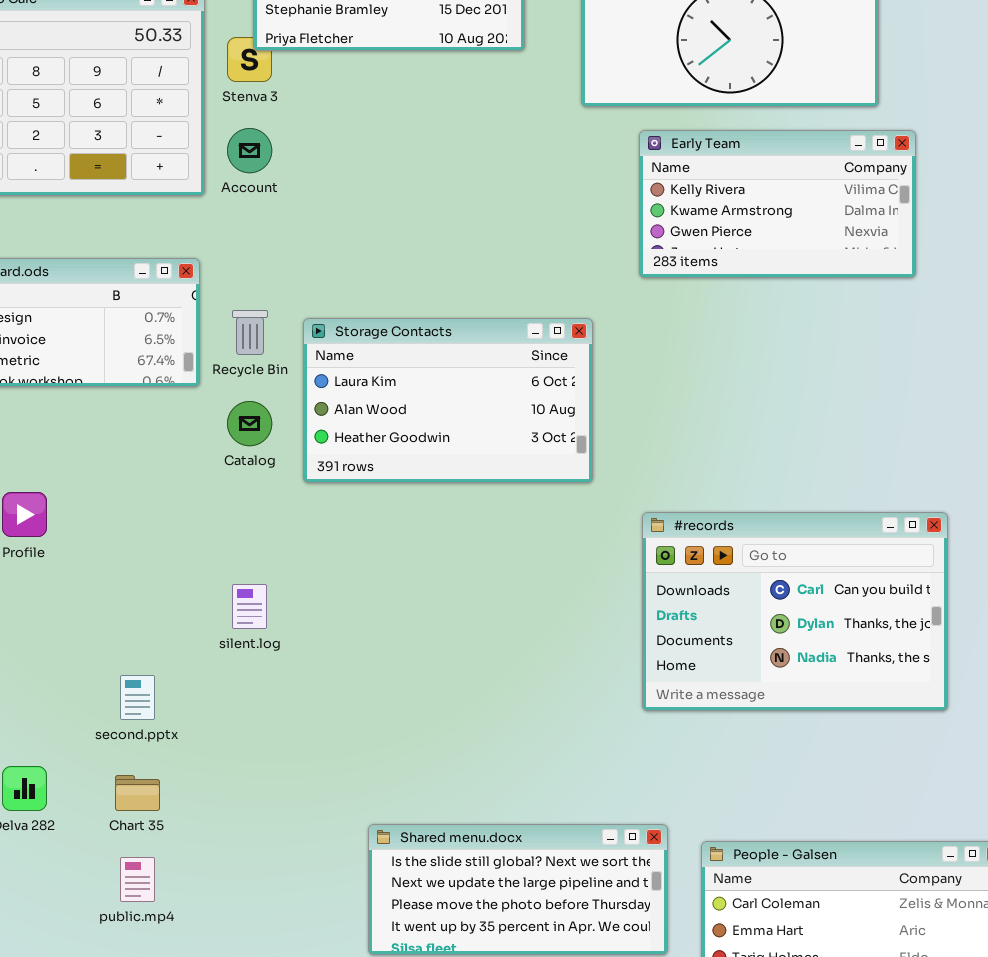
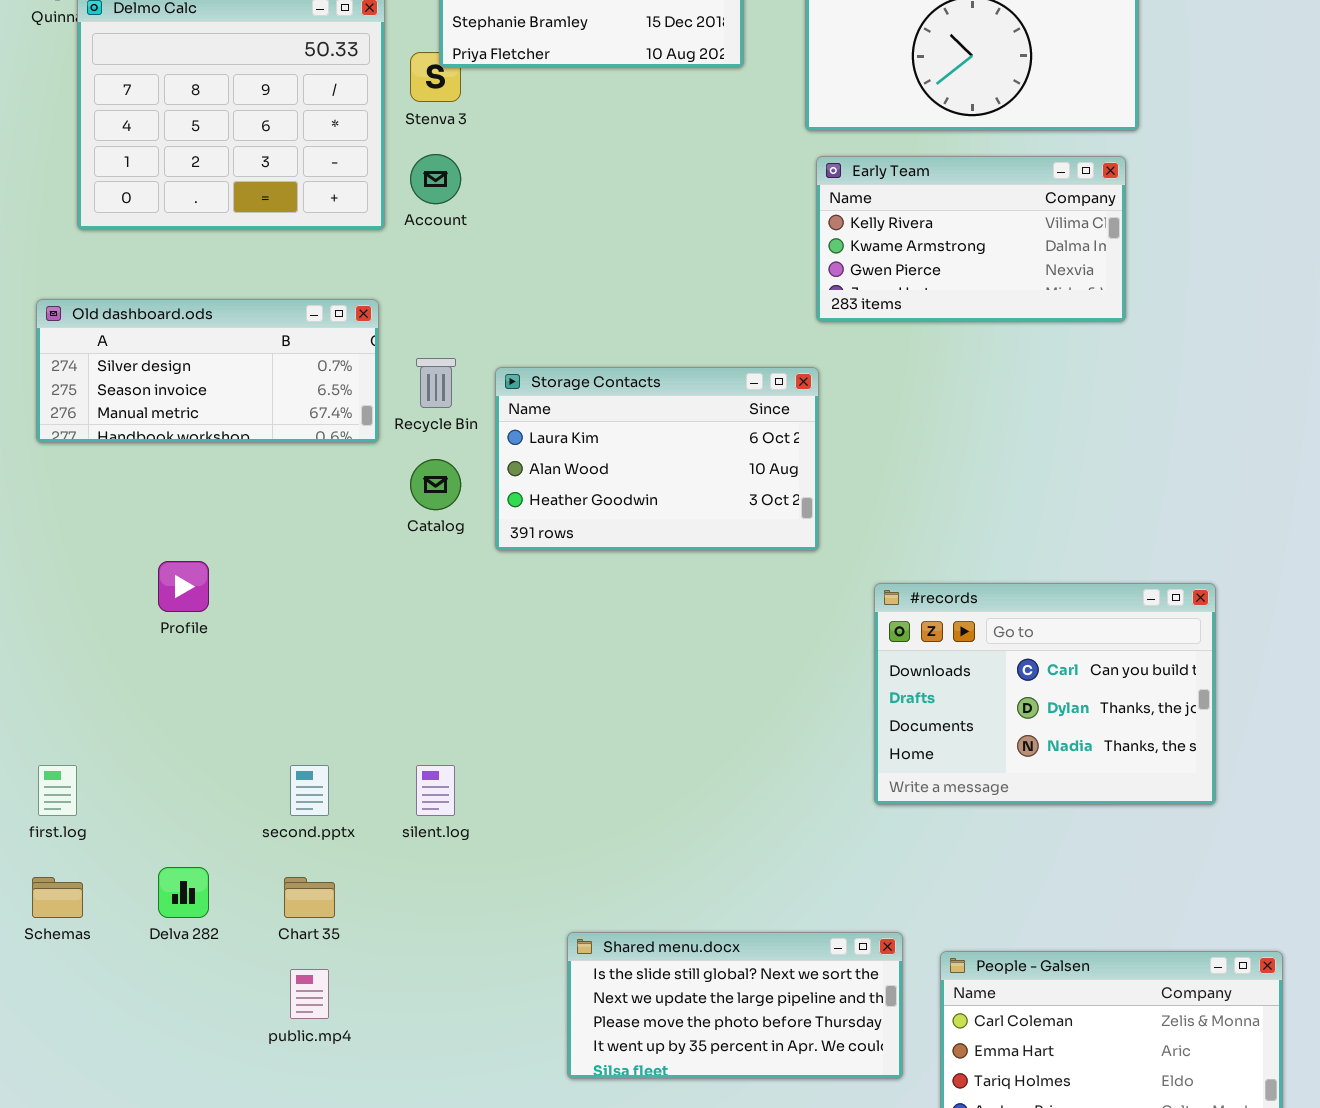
Early Team: [639,130,916,278] -> [816,156,1126,322], moved
silent.log: [232,584,267,629] -> [416,765,455,816], moved

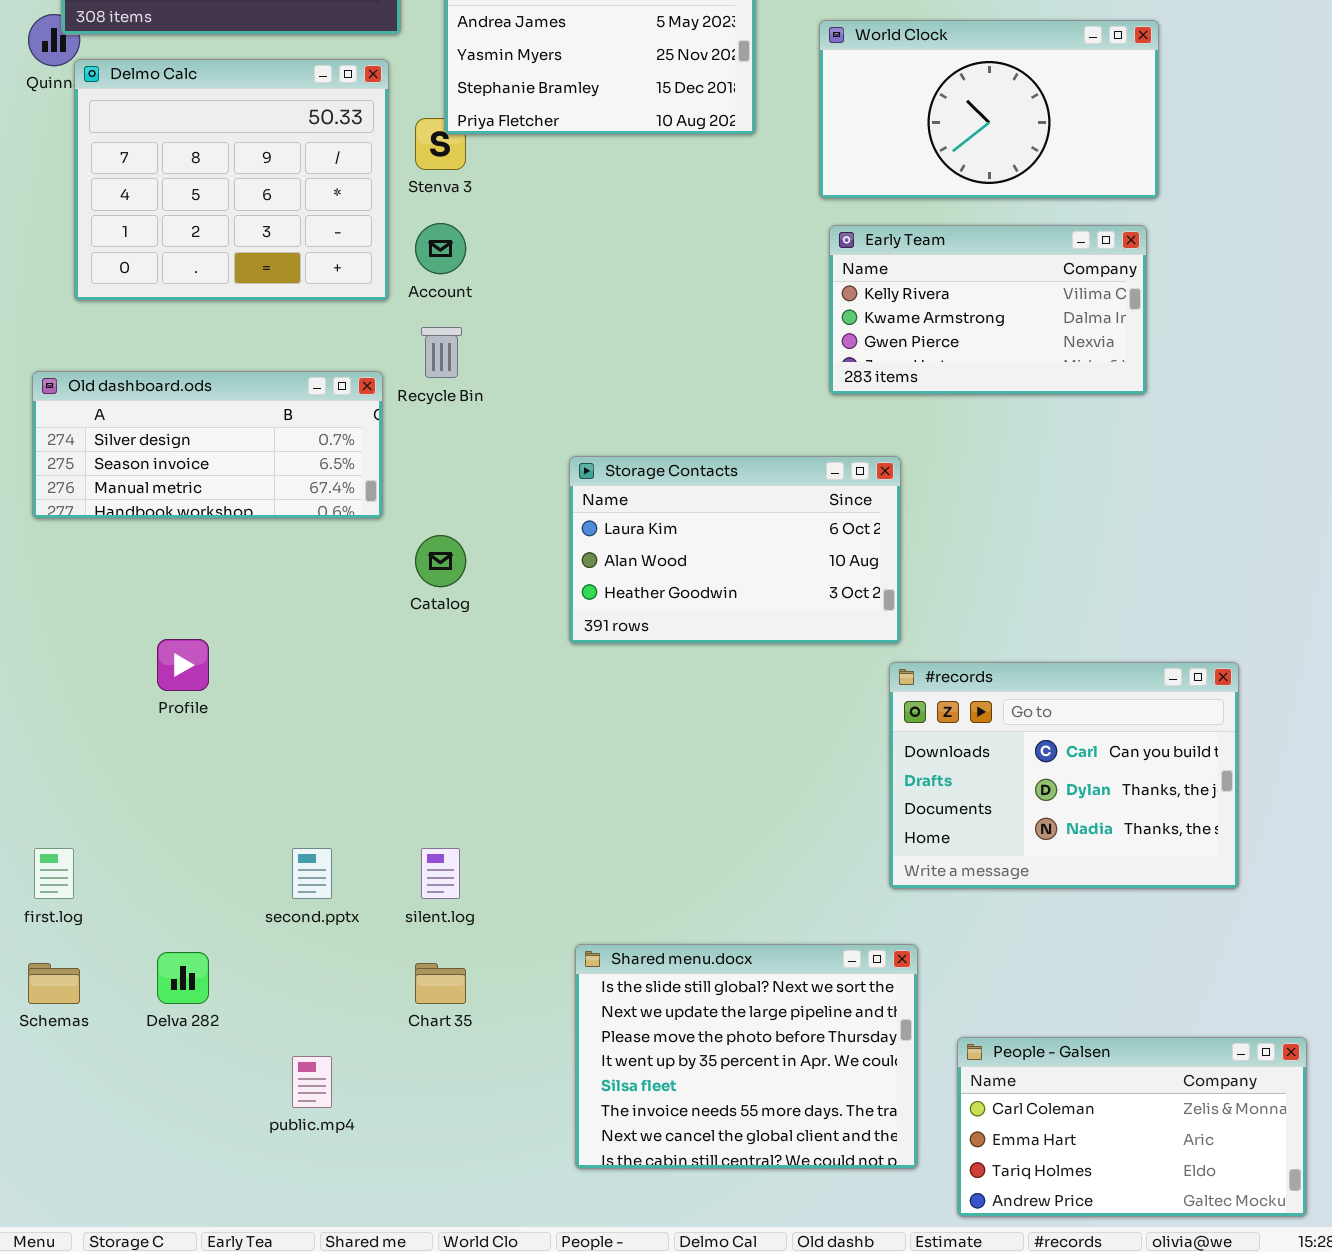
Recycle Bin: [416,358,456,408] -> [421,327,462,378], moved
Storage Contacts: [495,367,819,551] -> [569,456,901,644], moved
Chart 35: [284,877,335,918] -> [415,963,466,1004], moved
Shared menu.docx: [567,932,903,1079] -> [575,944,918,1169], resized

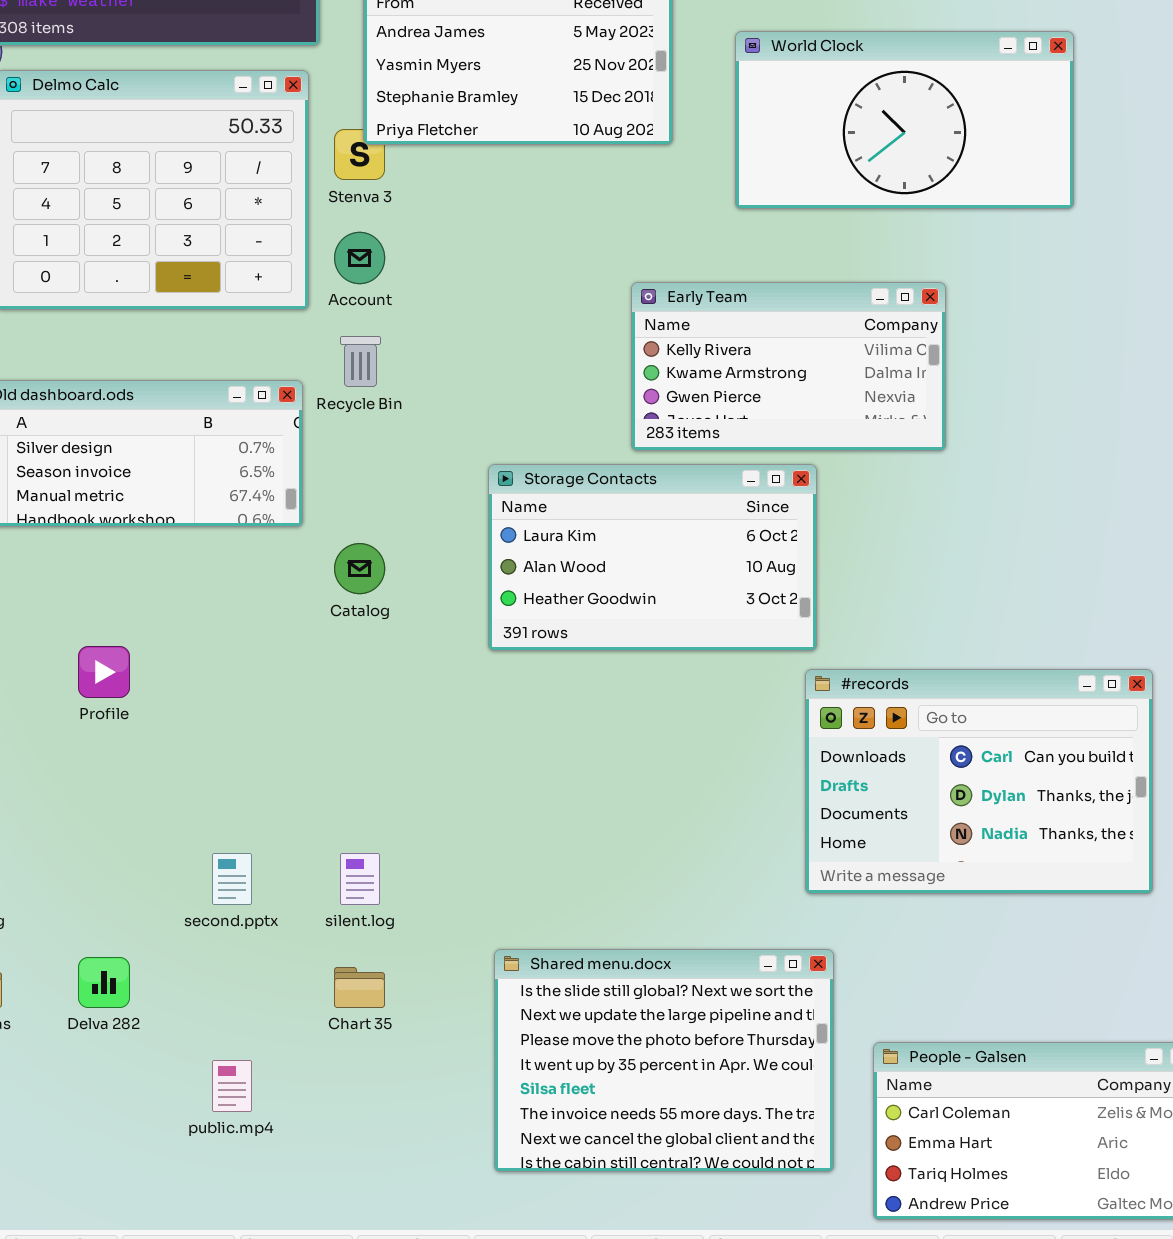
Early Team: [829,225,1147,395] -> [631,282,946,451], moved

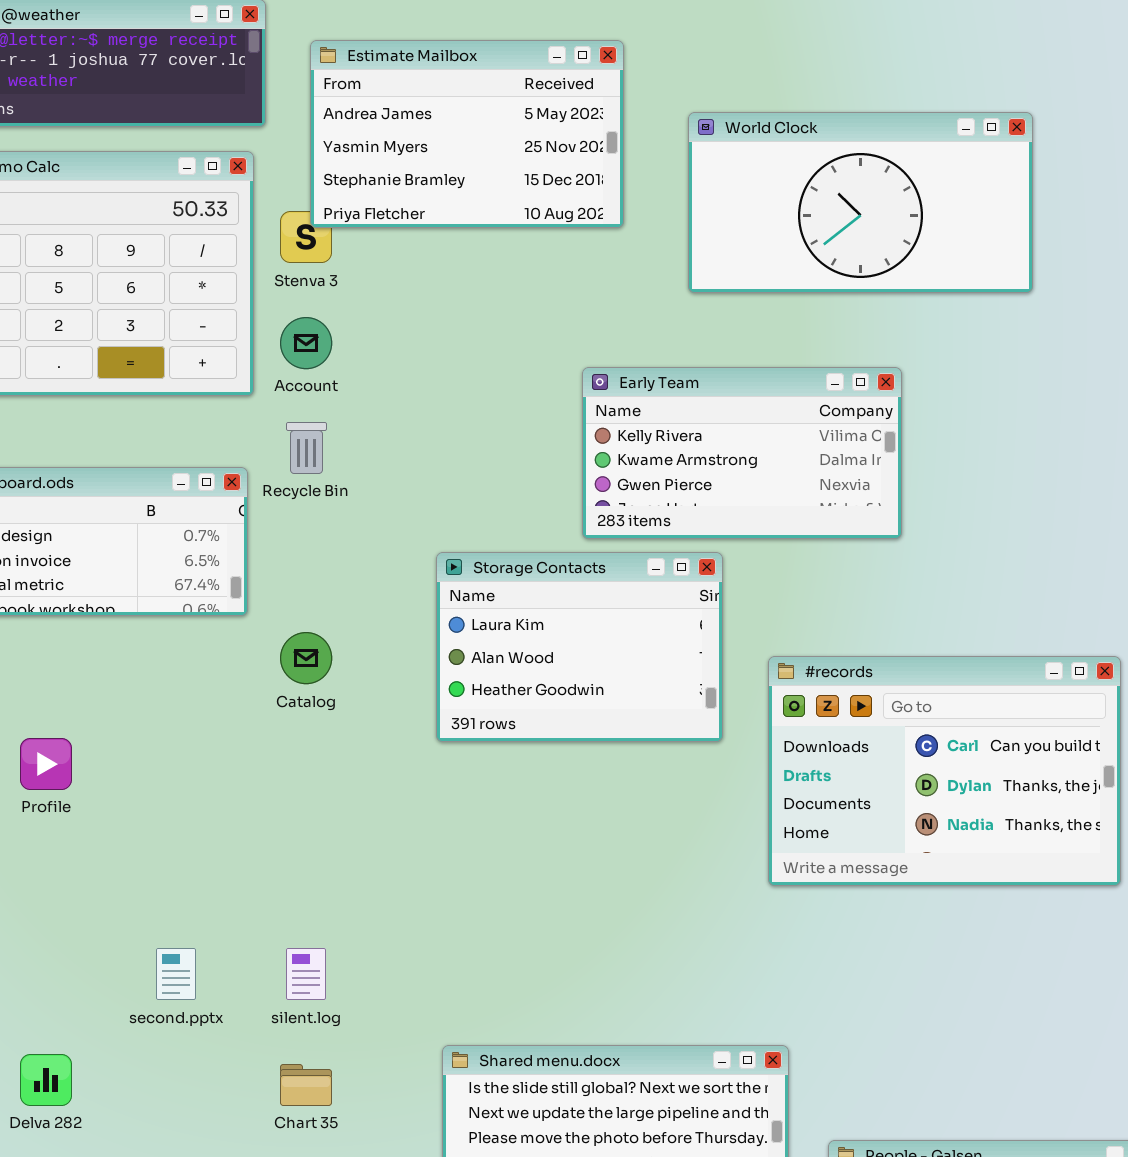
Storage Contacts: [488,464,817,651] -> [436,552,723,742], resized
#records: [805,669,1153,894] -> [768,656,1121,886], moved

